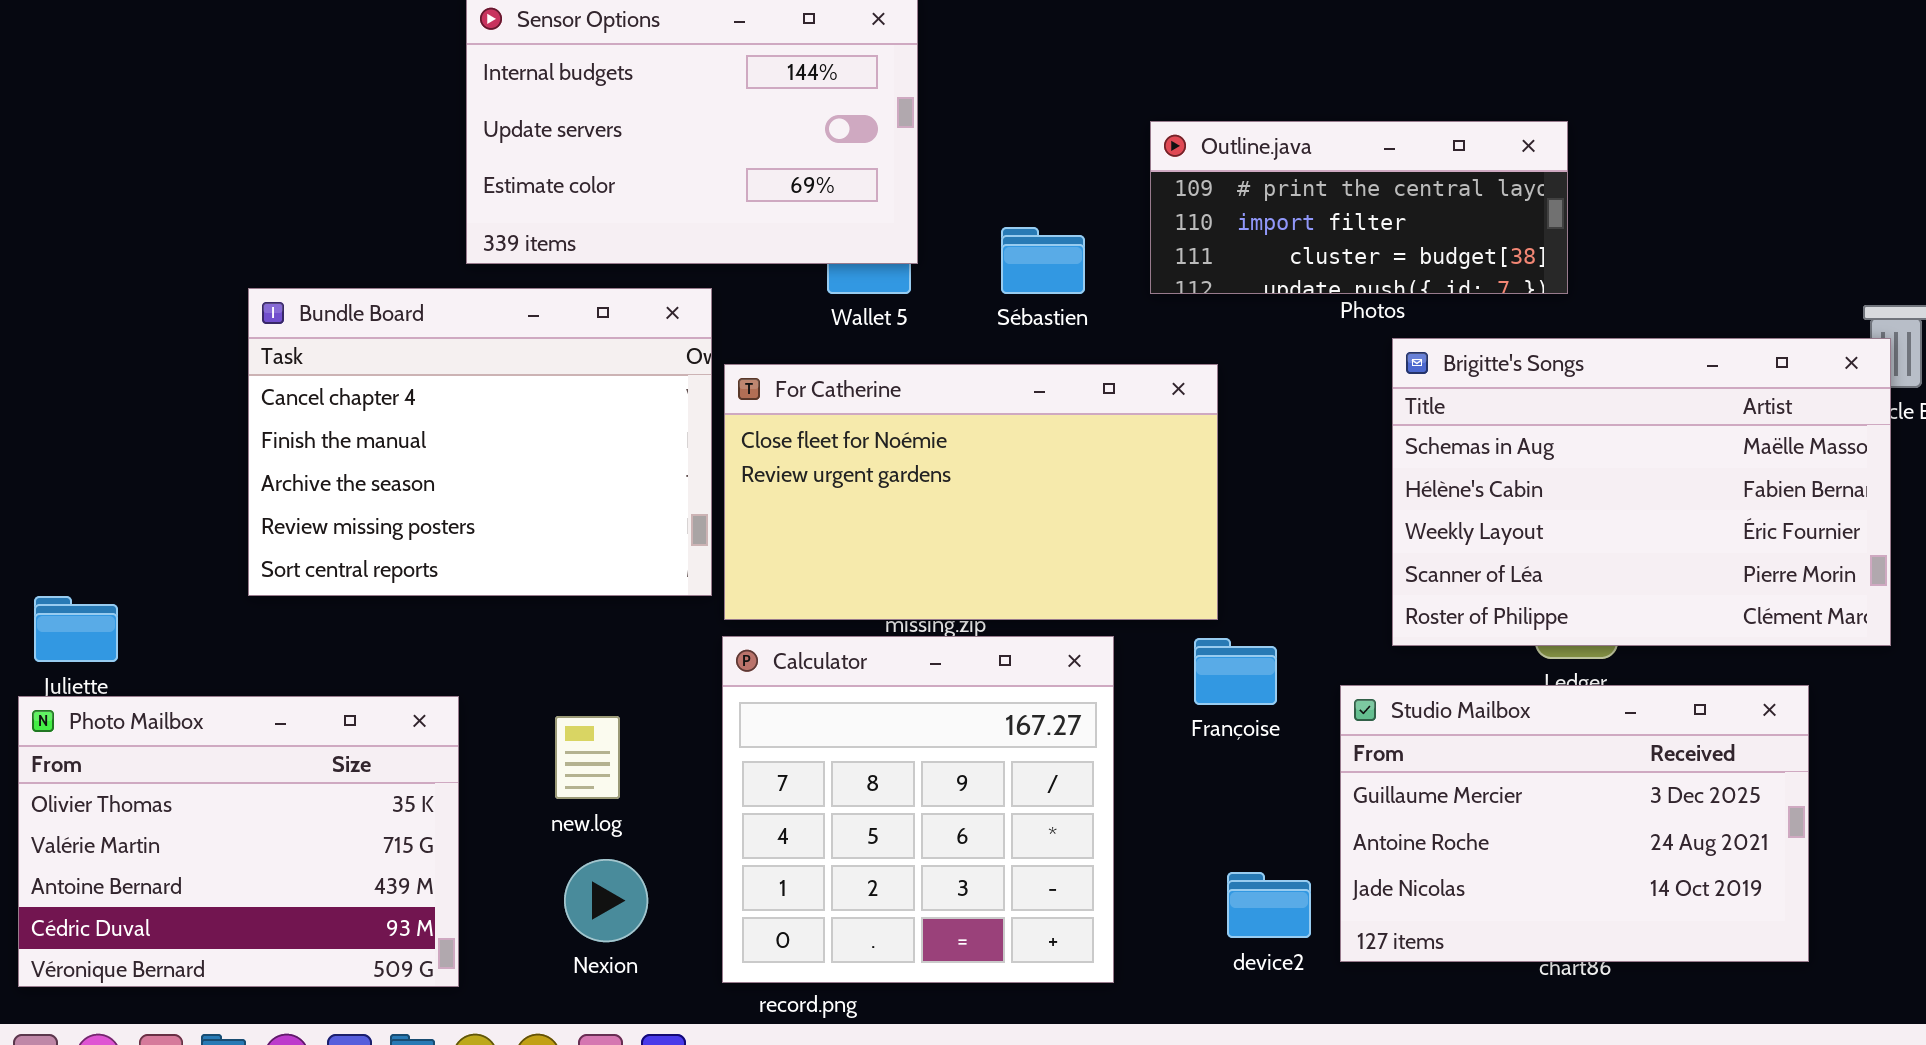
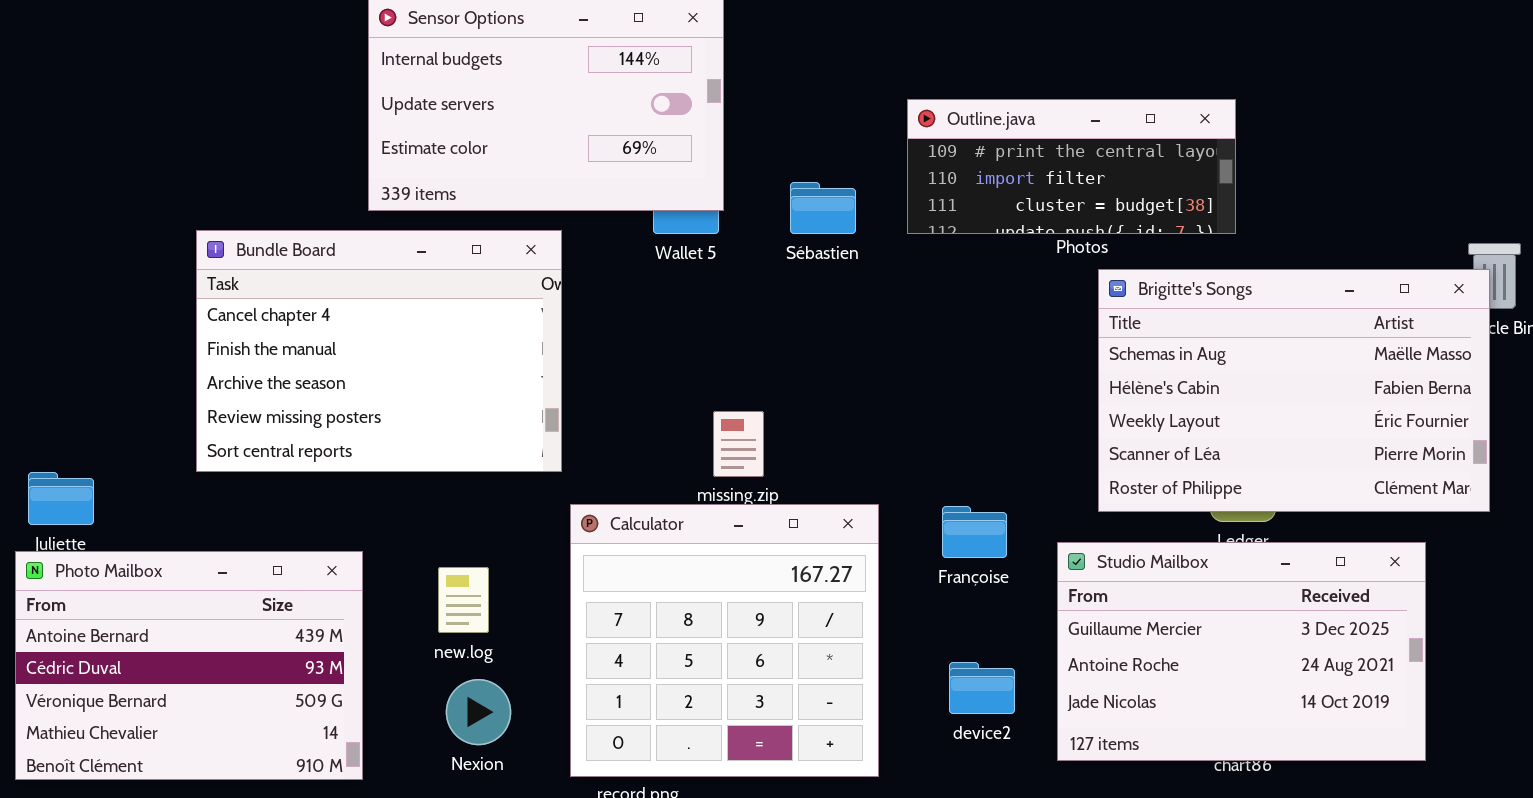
For Catherine: [724,364,1218,620] -> none, closed
Photo Mailbox: [18,696,459,987] -> [15,551,363,780], scrolled down 2 rows
device2: [1227,872,1311,938] -> [949,662,1015,714], moved

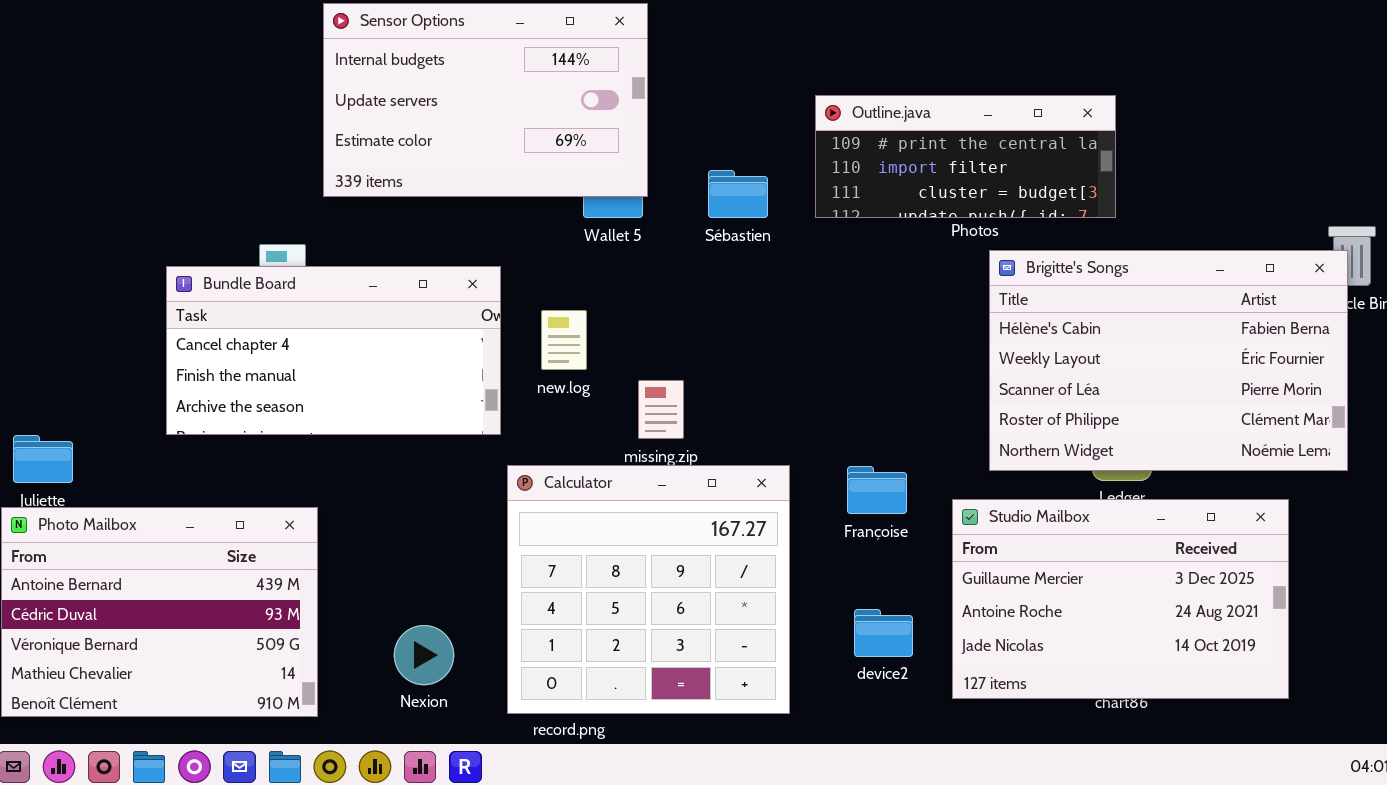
Bundle Board: [196,230,562,472] -> [166,266,501,435], resized
Brigitte's Songs: [1098,269,1490,512] -> [989,250,1348,471], scrolled down 1 row
new.log: [438,567,489,633] -> [541,310,587,370], moved

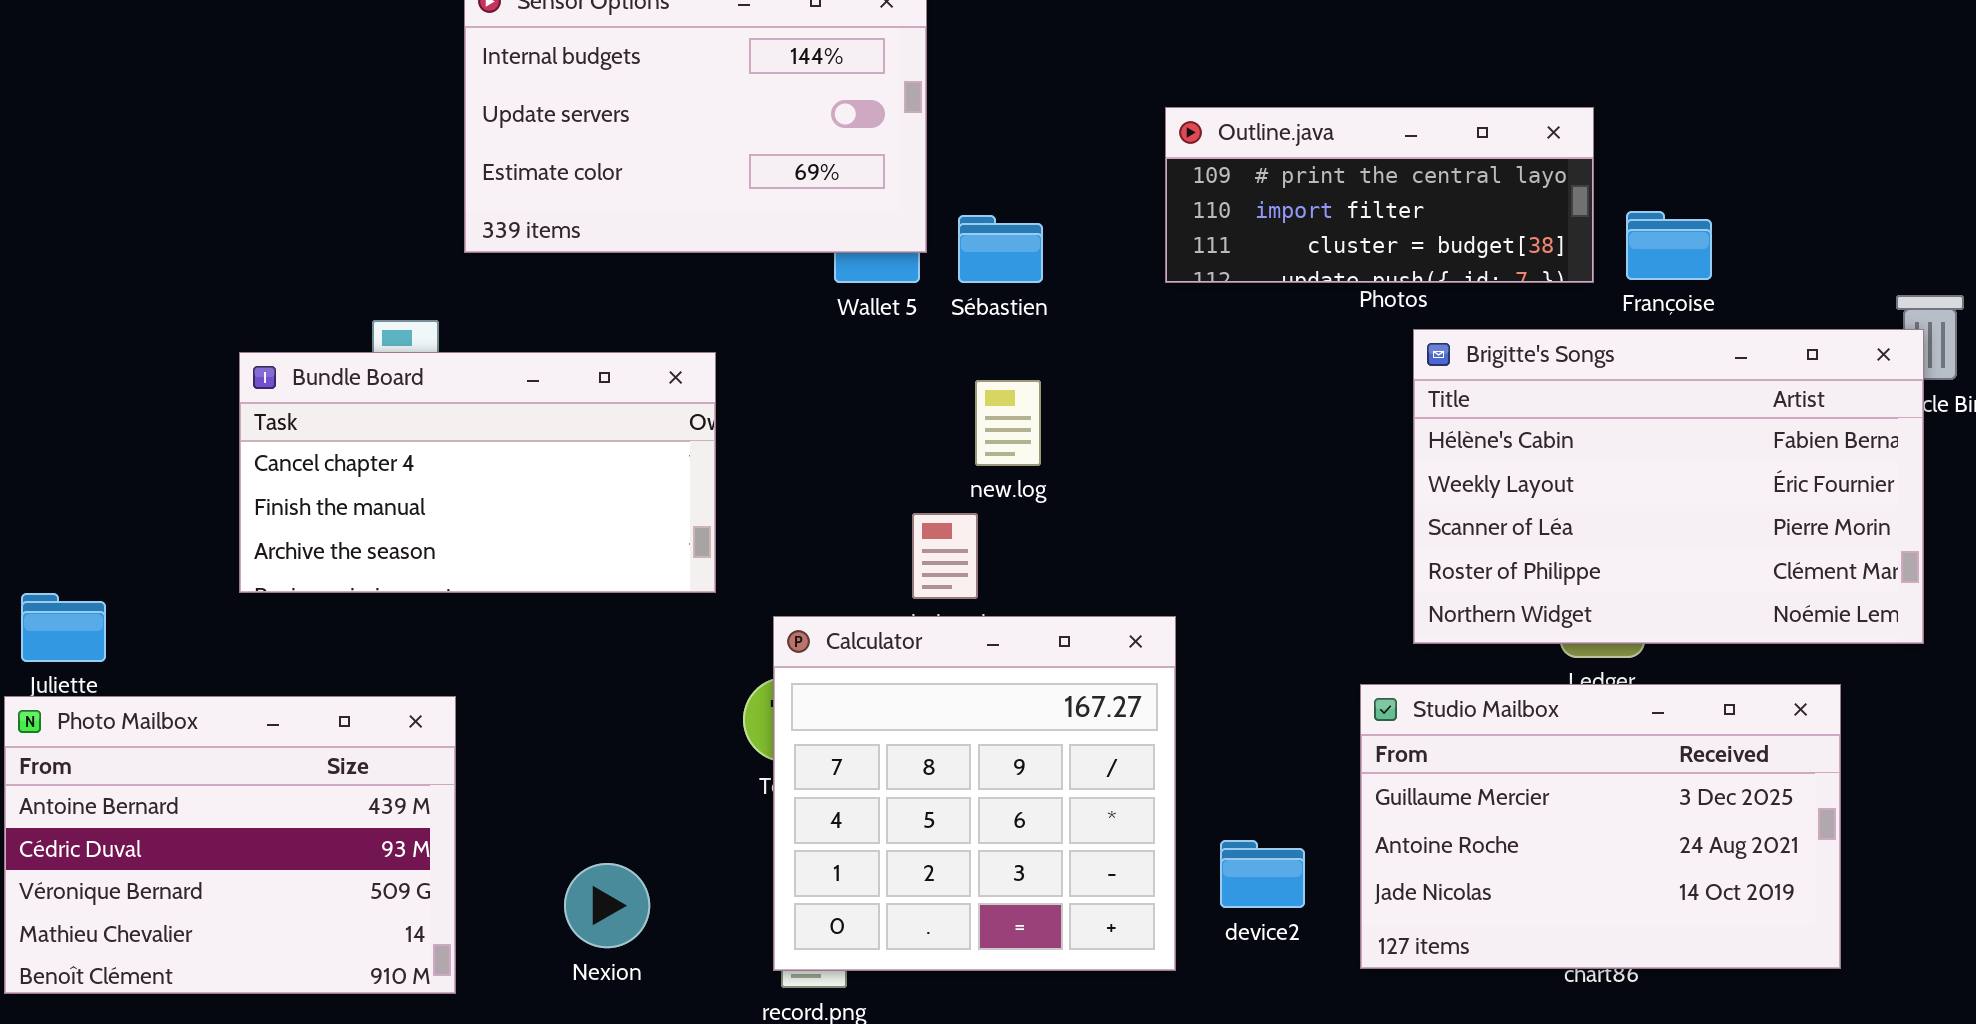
Sébastien: [708,170,768,218] -> [958,215,1043,283], moved
new.log: [541,310,587,370] -> [975,380,1041,466], moved
Calculator: [507,465,790,714] -> [773,616,1176,971], moved
Françoise: [847,466,907,514] -> [1626,211,1712,280], moved

